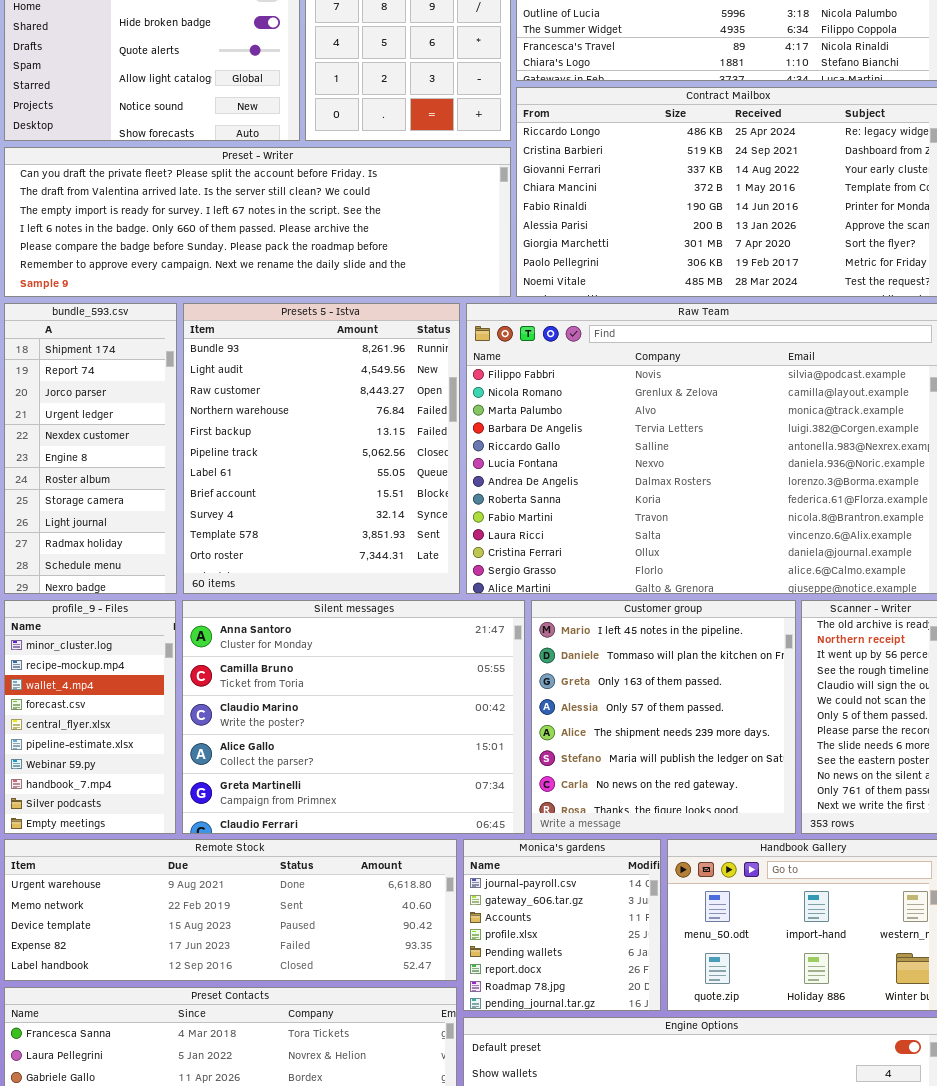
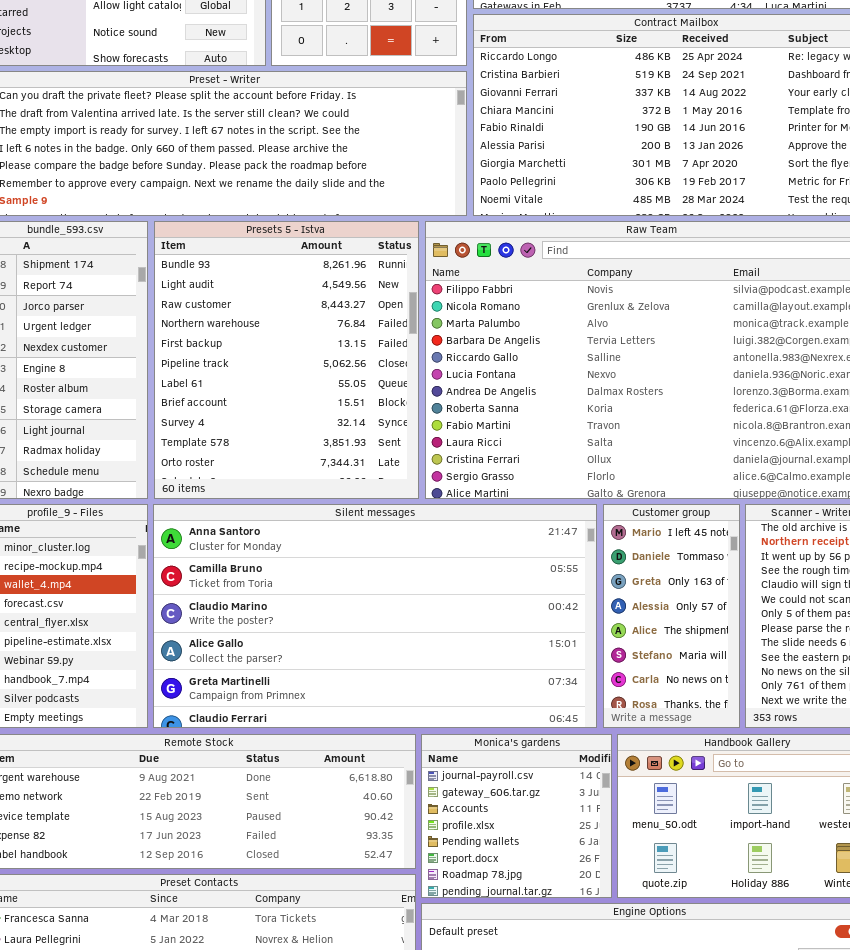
Silent messages: [182,600,525,834] -> [153,504,597,728], resized
Customer group: [531,600,796,834] -> [603,504,740,728], resized

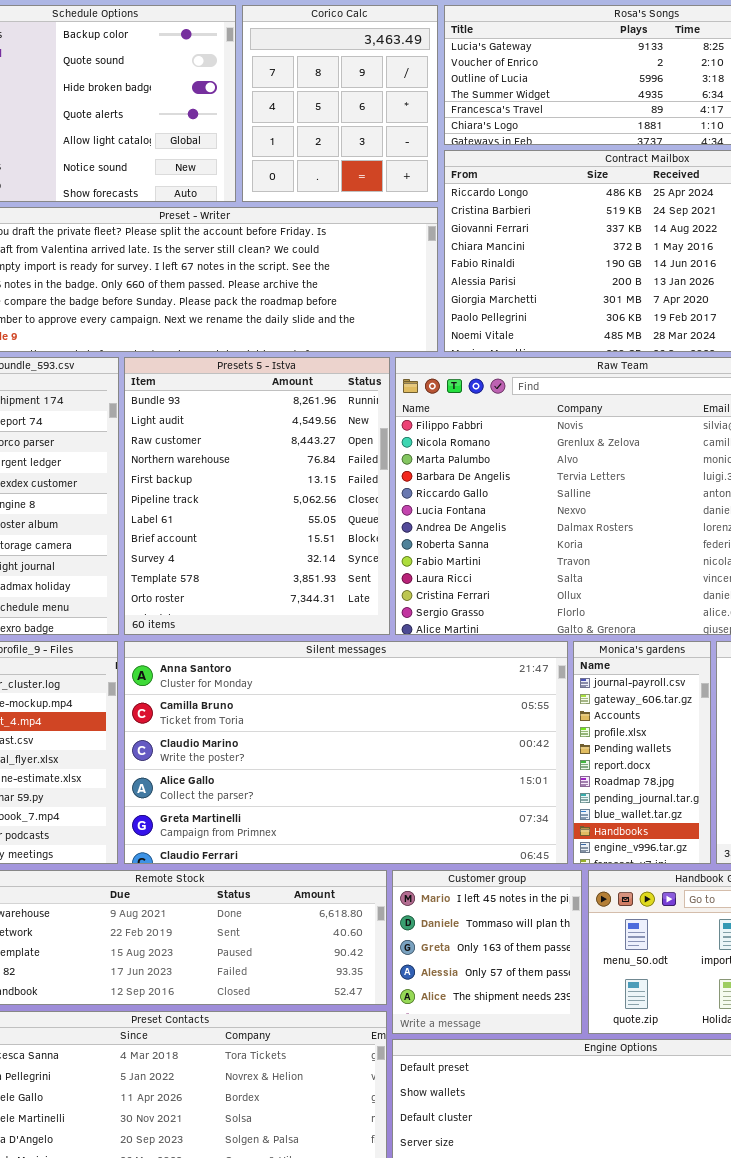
Customer group: [603,504,740,728] -> [392,870,582,1034], moved, resized
Monica's gardens: [421,734,612,898] -> [573,641,711,864], moved, resized

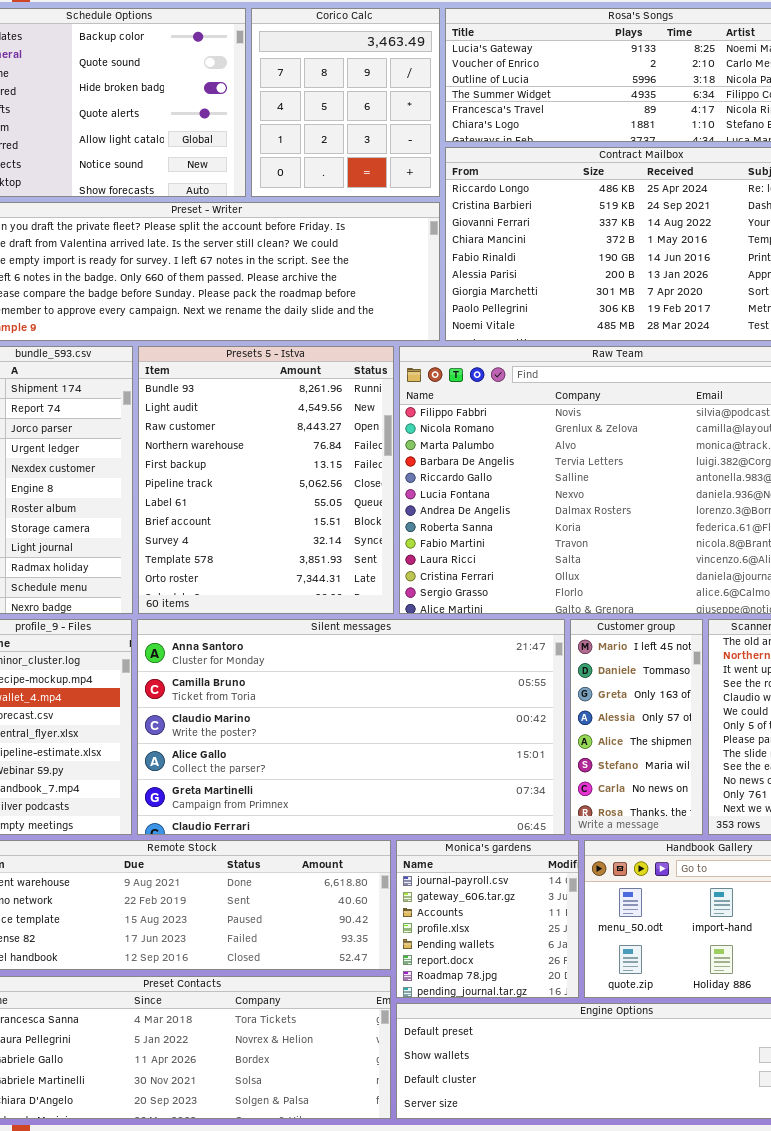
Monica's gardens: [573,641,711,864] -> [396,840,579,998], moved, resized
Customer group: [392,870,582,1034] -> [570,619,703,835], moved, resized

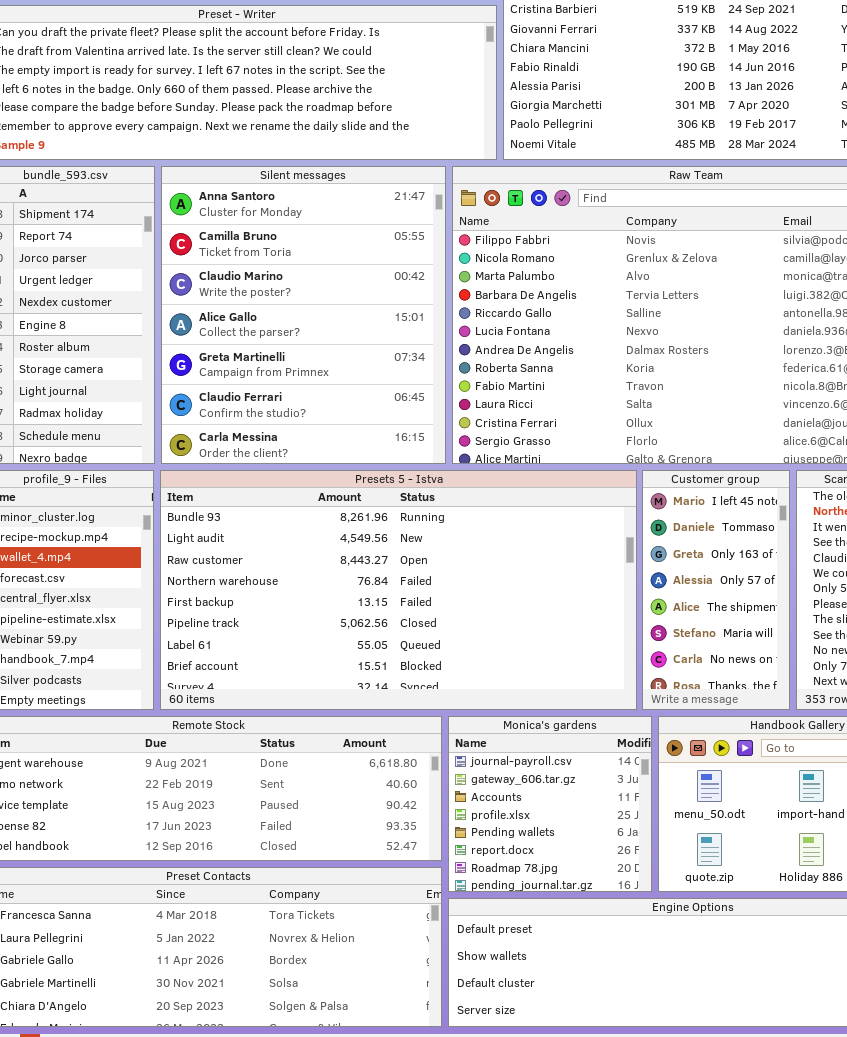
Presets 5 - Istva: [138,346,394,614] -> [160,470,637,710], moved, resized
Silent messages: [137,619,565,835] -> [161,166,446,464], moved, resized

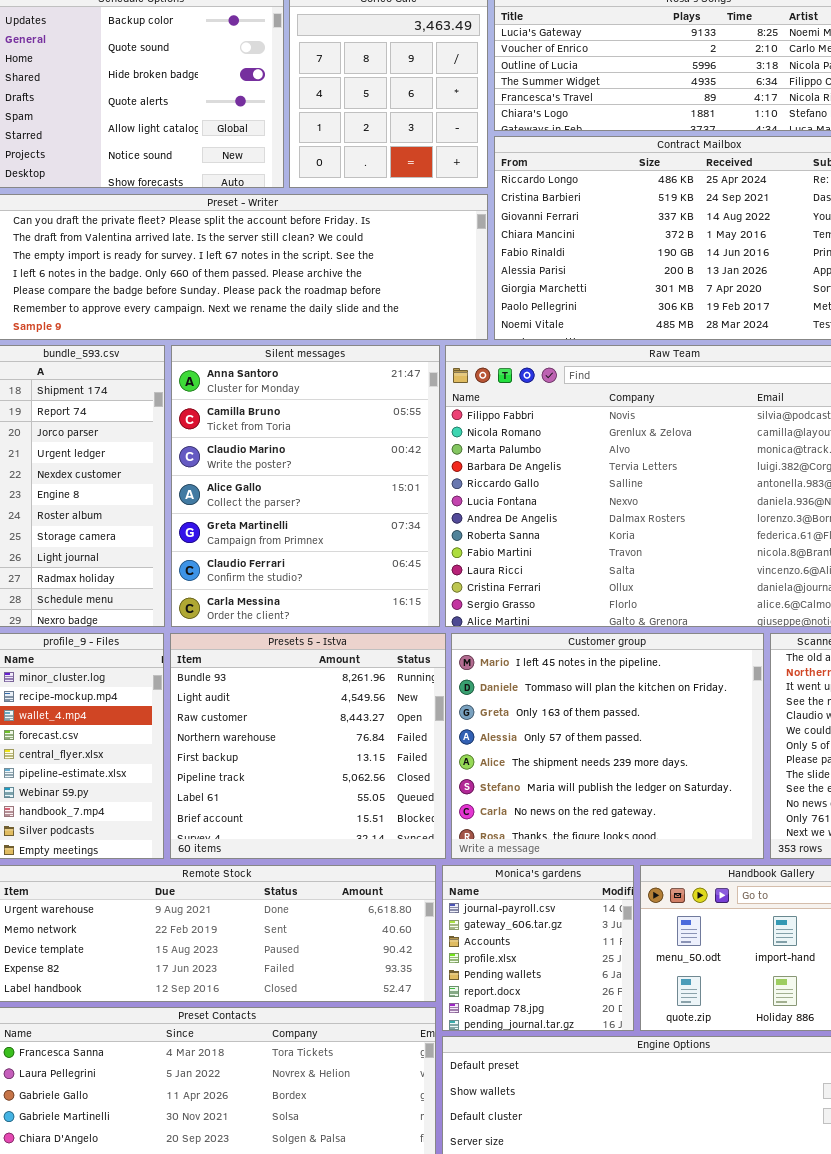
Presets 5 - Istva: [160,470,637,710] -> [170,633,446,859], resized
Customer group: [642,470,790,710] -> [451,633,764,859], resized

